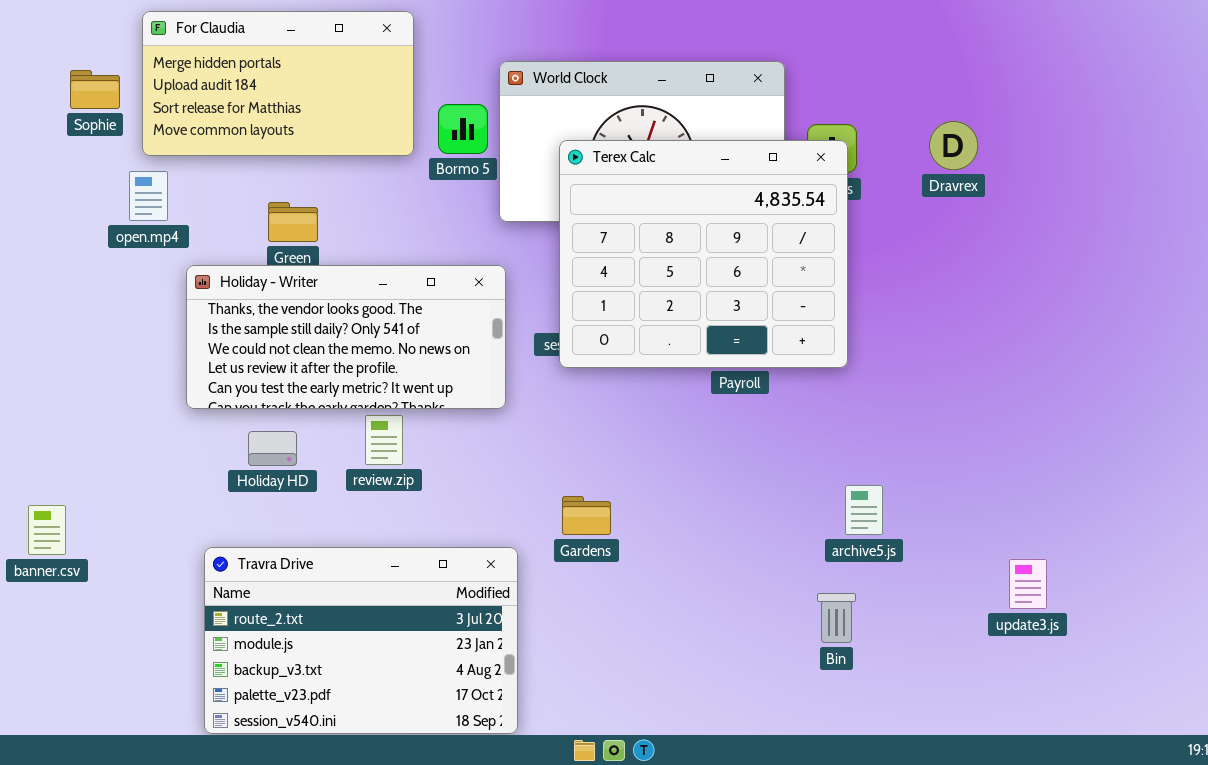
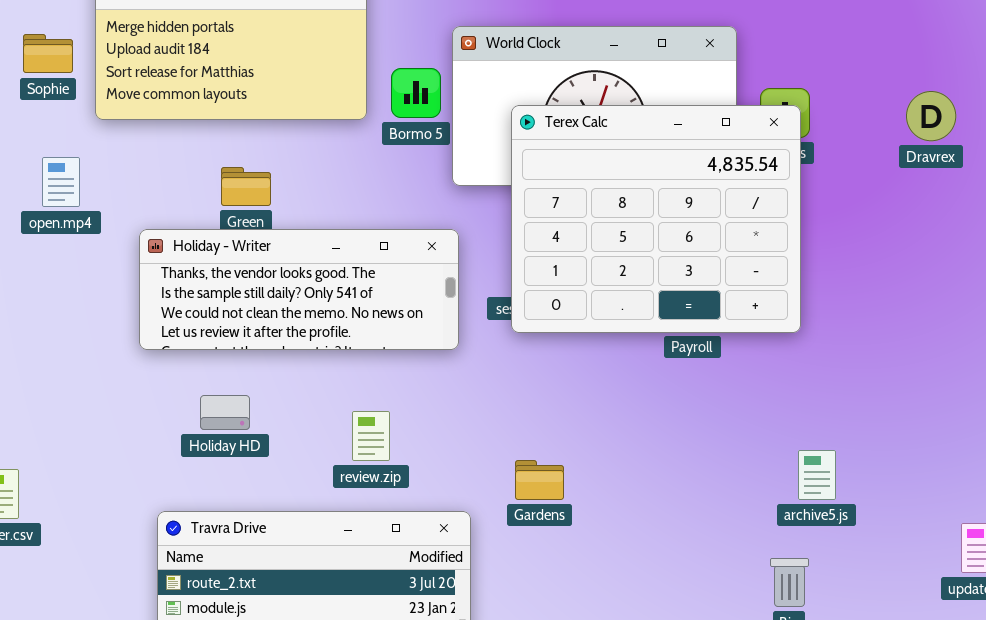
Dravrex: [929,121,978,170] -> [906,91,956,141], moved
open.mp4: [129,171,168,221] -> [42,157,80,207], moved
Holiday - Writer: [186,265,506,409] -> [139,229,459,350], resized
review.zip: [365,415,403,465] -> [352,411,390,461], moved

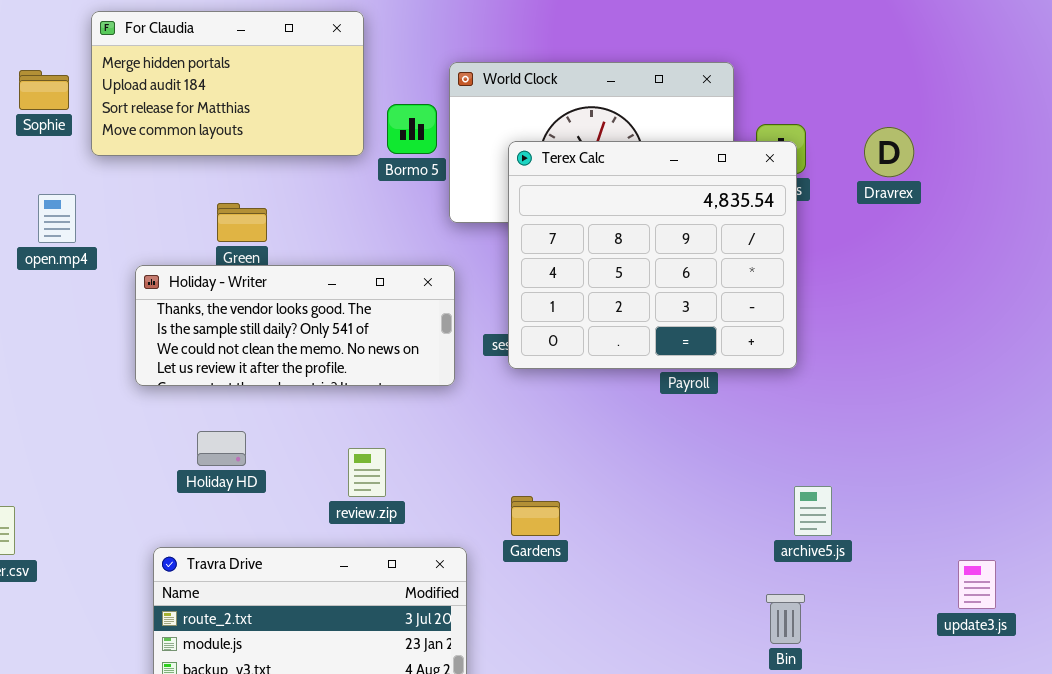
Dravrex: [906,91,956,141] -> [864,127,914,177], moved

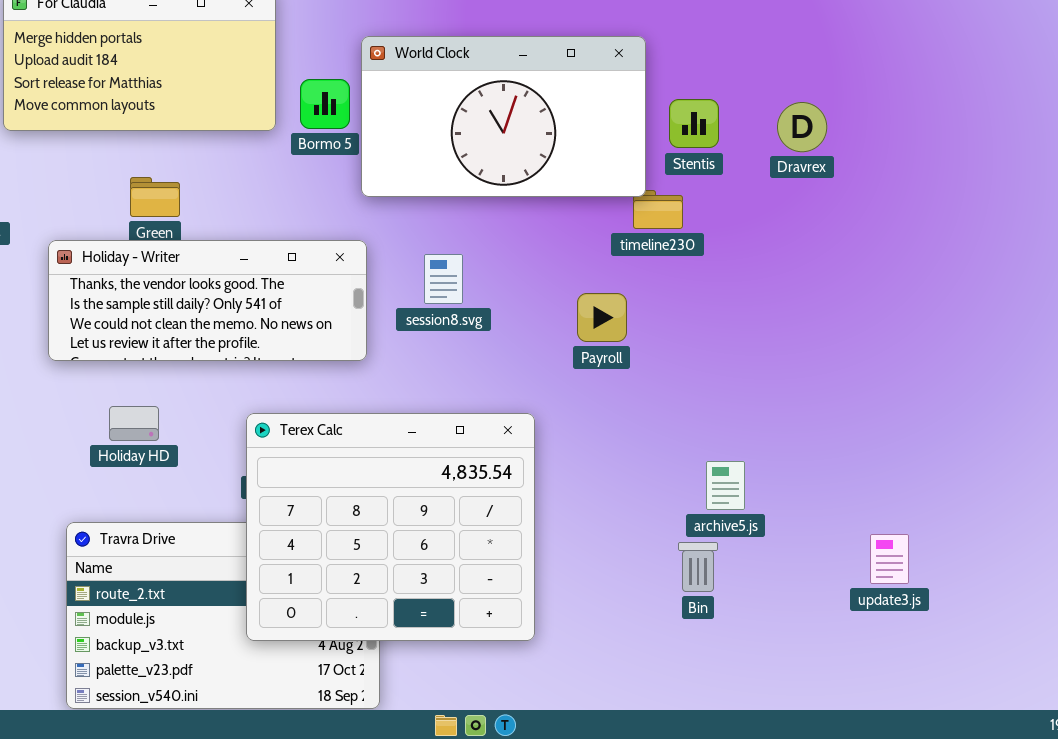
Terex Calc: [508,141,797,369] -> [246,413,535,641], moved
Bin: [766,594,805,644] -> [678,542,718,592], moved

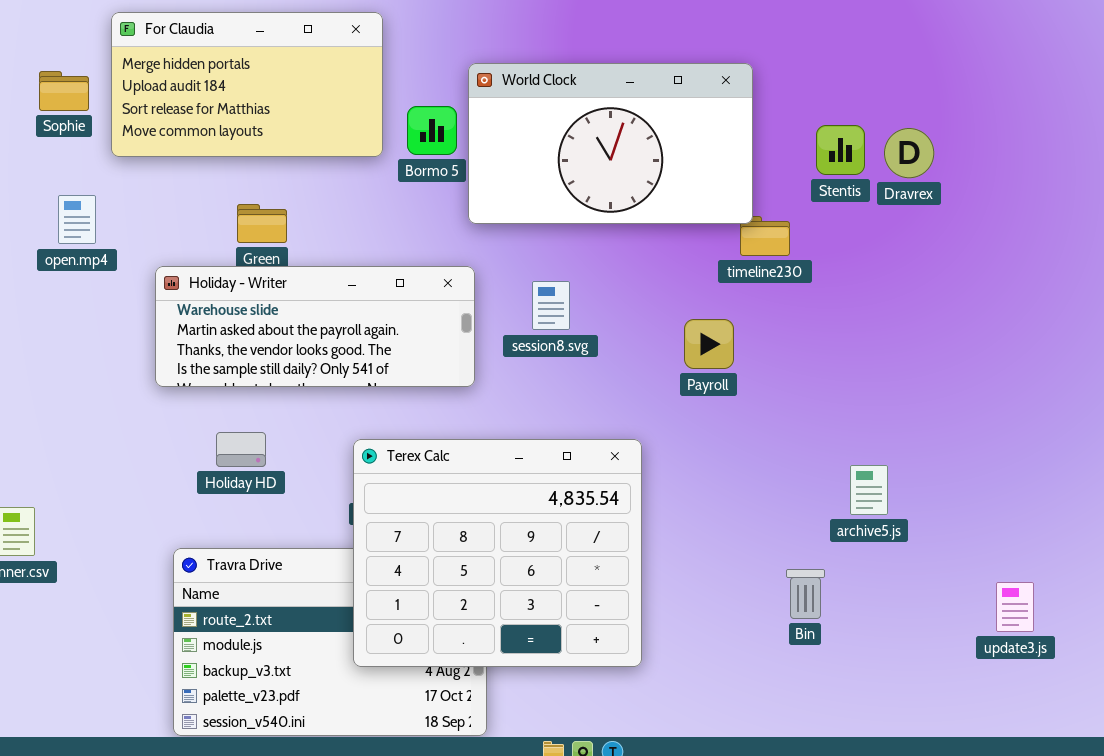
Stentis: [669,99,719,148] -> [816,125,865,175], moved
Holiday - Writer: [48,240,367,361] -> [155,266,475,387], scrolled up 2 rows
archive5.js: [706,461,745,510] -> [850,465,888,515], moved
update3.js: [870,534,909,584] -> [996,582,1034,632], moved

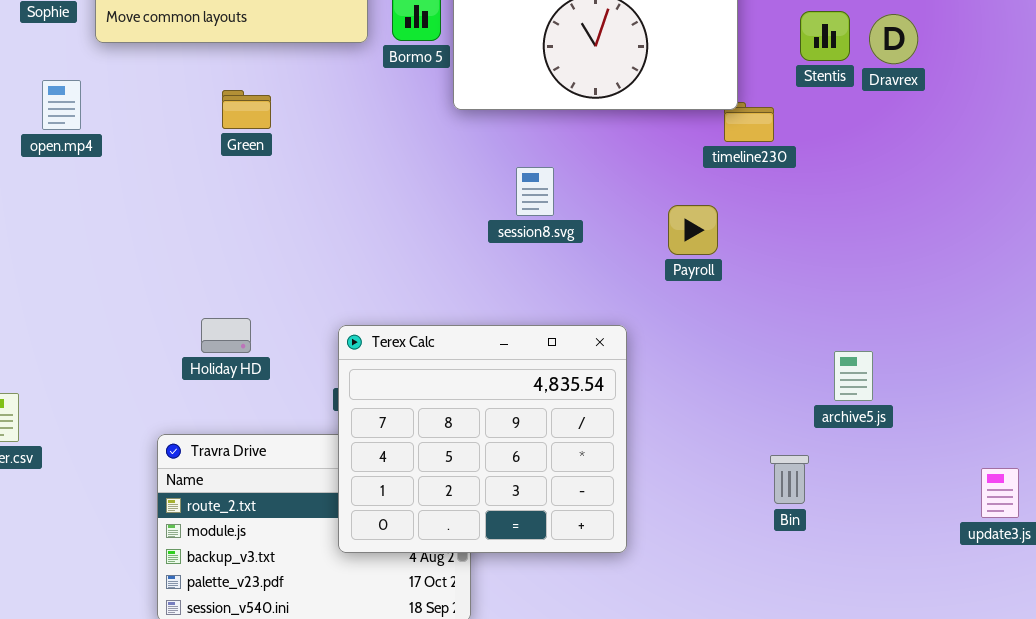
Holiday - Writer: [155,266,475,387] -> none, closed

